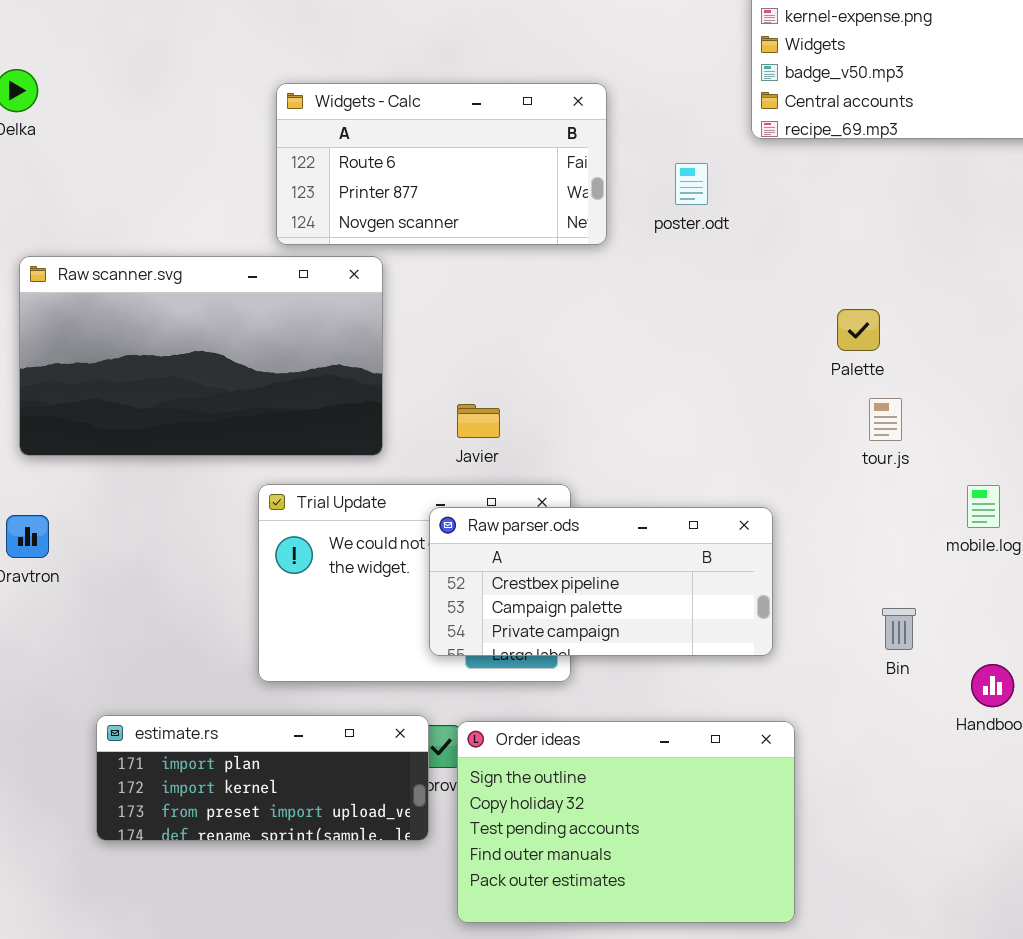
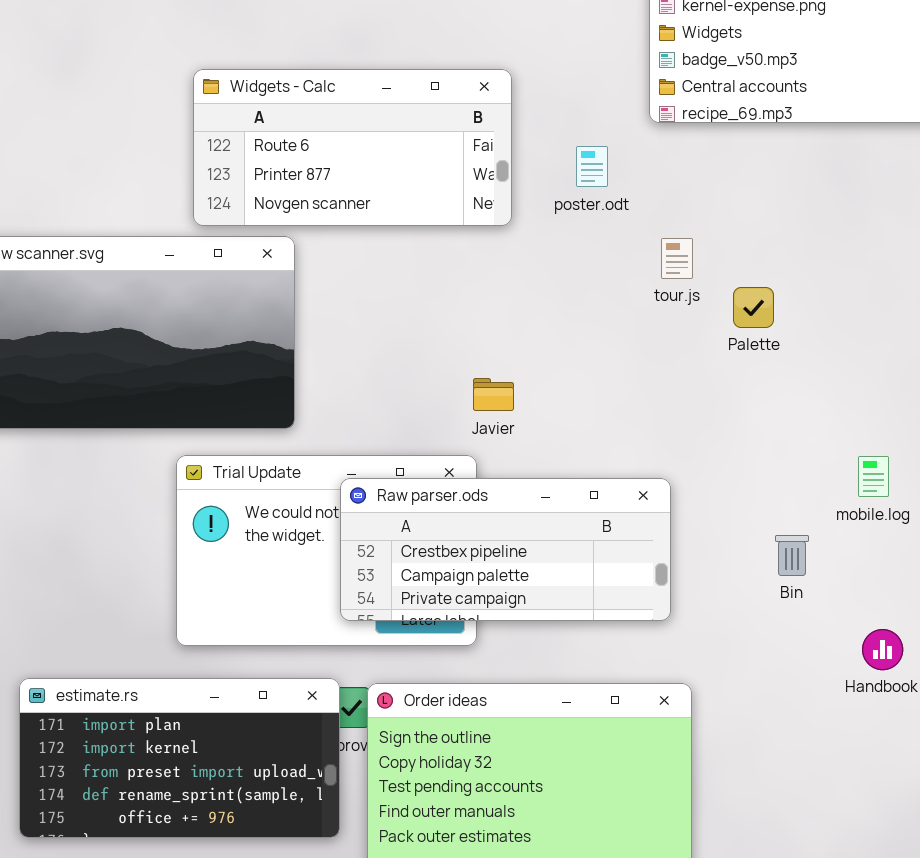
tour.js: [869,398,902,441] -> [661,238,693,279], moved
Javier: [457,404,500,438] -> [473,378,514,411], moved
Bin: [882,608,916,650] -> [775,535,809,576], moved
estimate.rs: [96,715,429,841] -> [19,678,340,838], resized

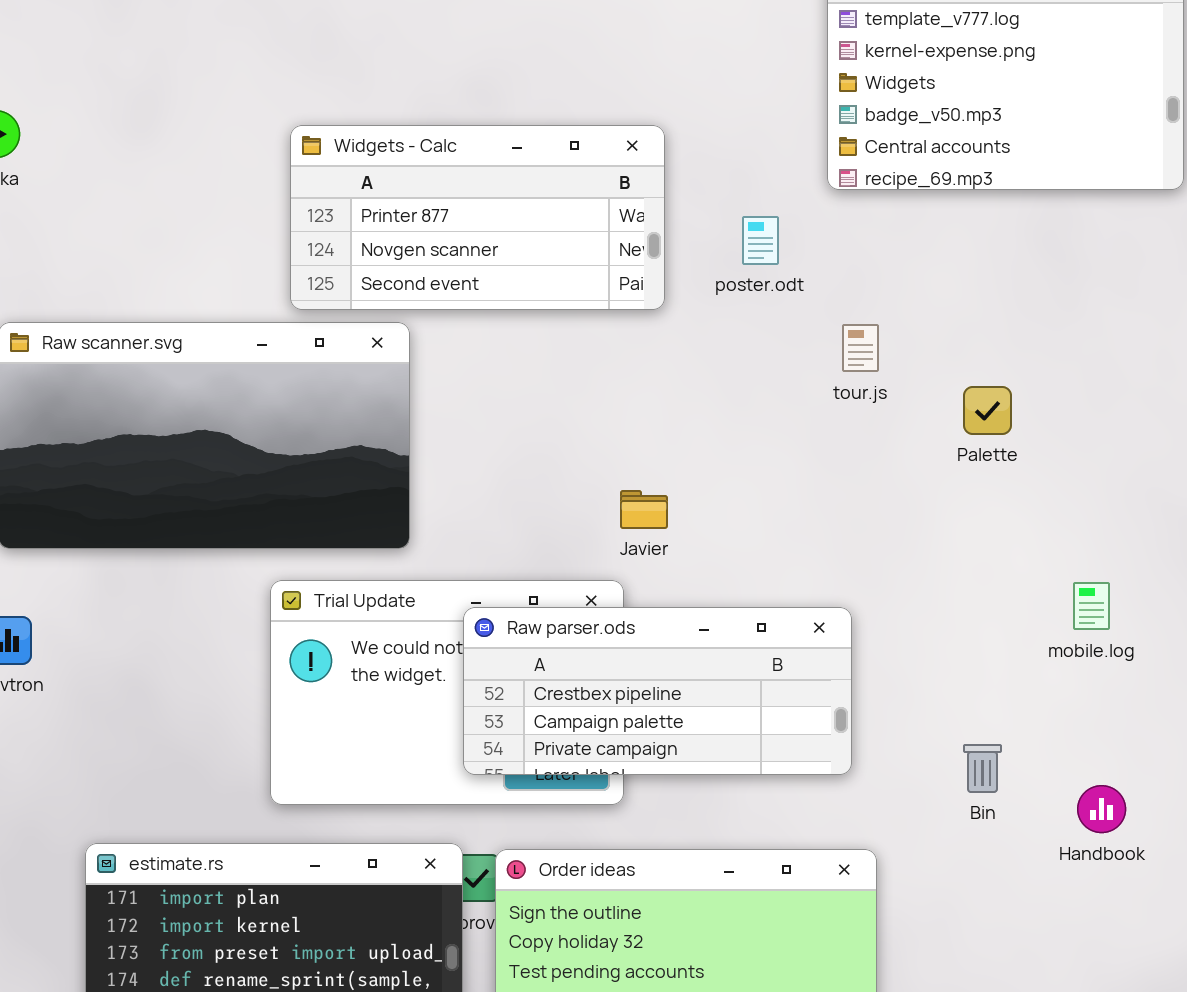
Widgets - Calc: [193,69,512,226] -> [290,125,665,310], scrolled down 1 row
Palette: [733,287,774,328] -> [963,386,1012,435], moved
Bin: [775,535,809,576] -> [963,744,1002,793], moved

